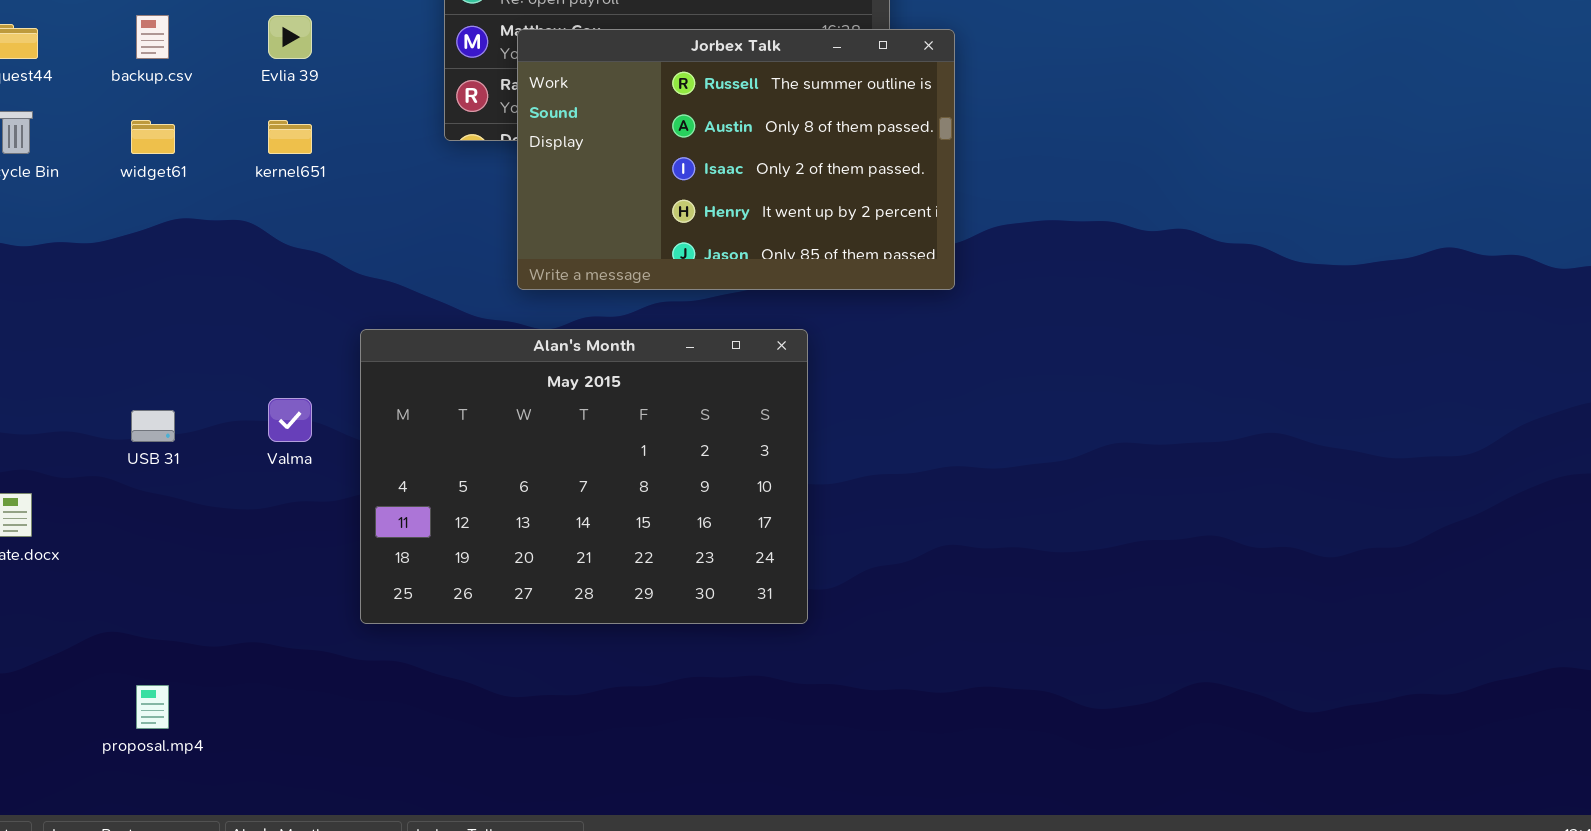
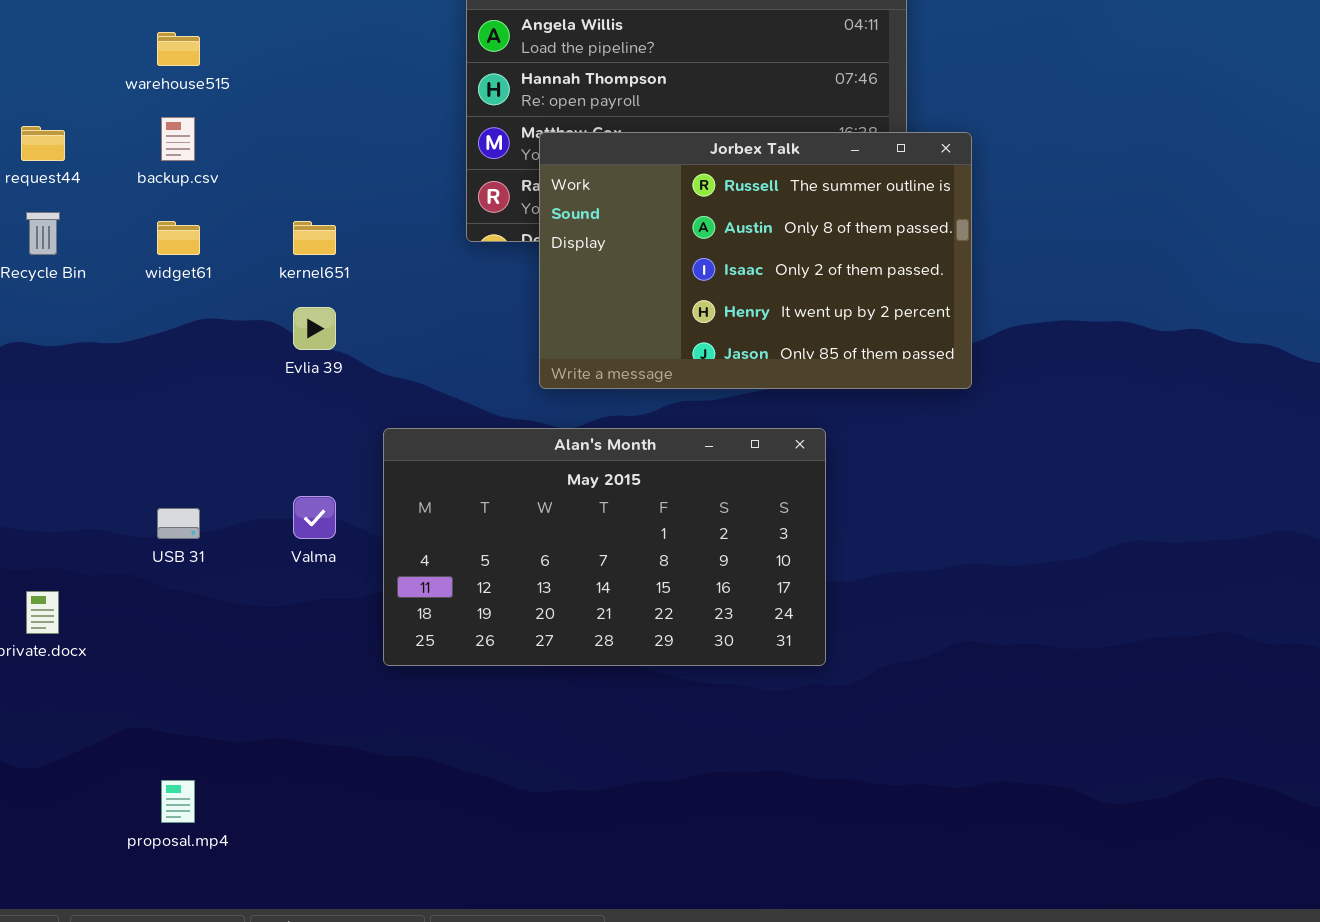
Evlia 39: [268,15,312,59] -> [293,307,336,350], moved
Alan's Month: [360,329,808,624] -> [383,428,826,666], resized

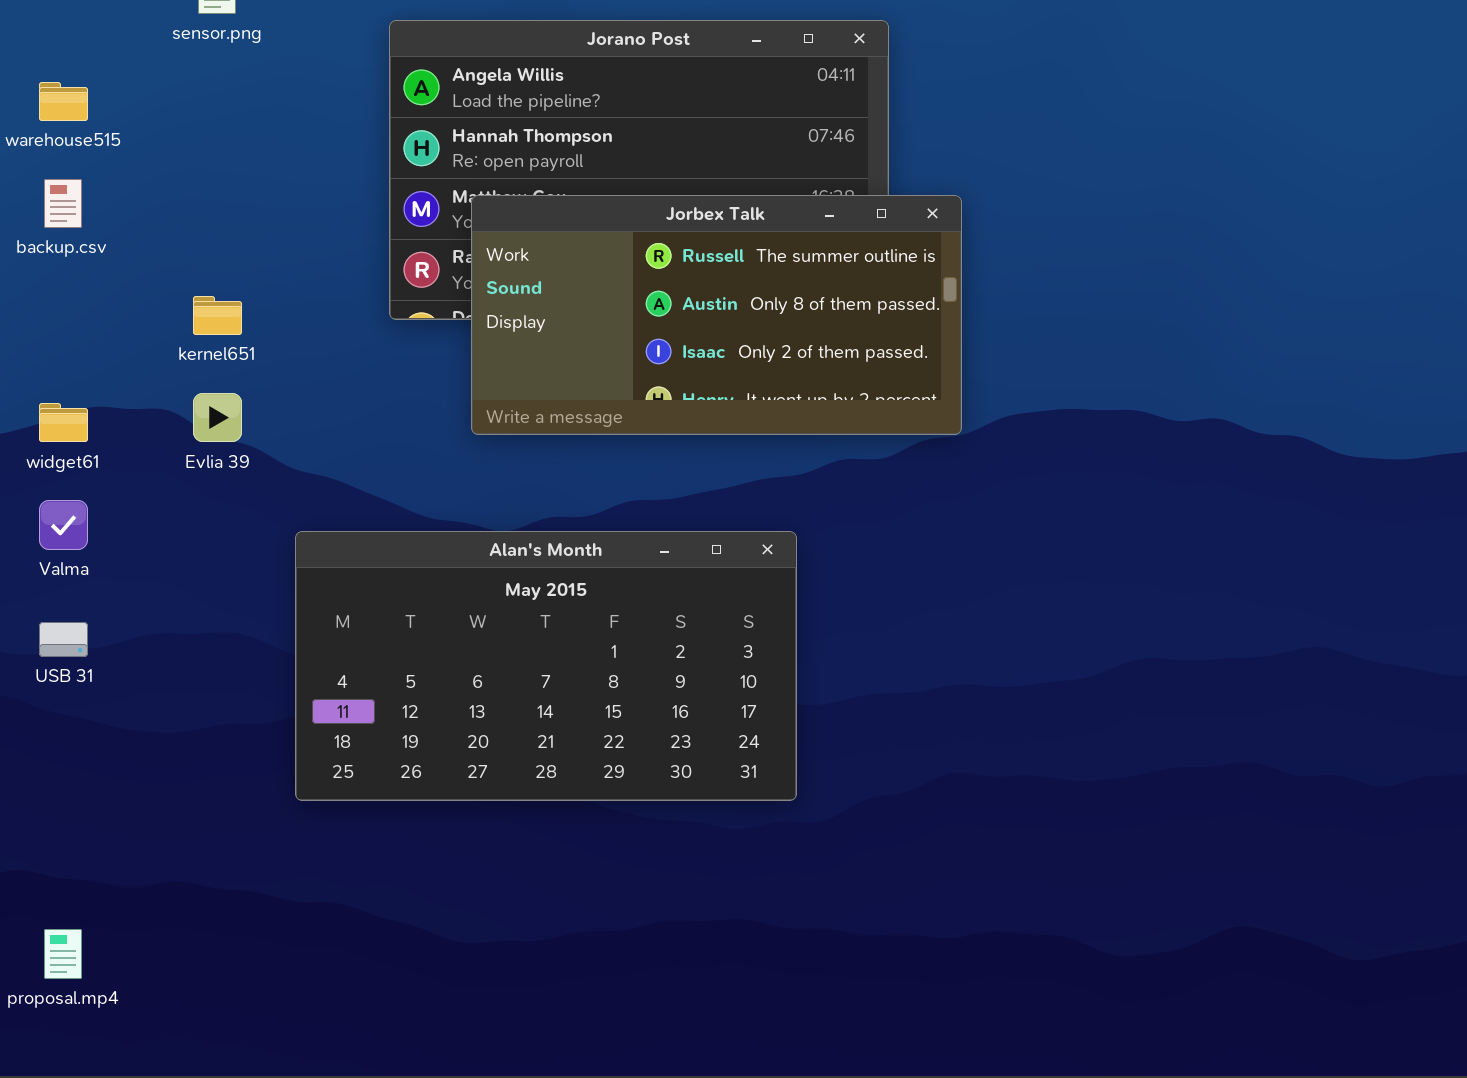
Jorbex Talk: [539,132,972,389] -> [471,195,962,435], resized
widget61: [157,221,200,255] -> [39,403,88,442], moved
Valma: [293,496,336,539] -> [39,500,88,550], moved

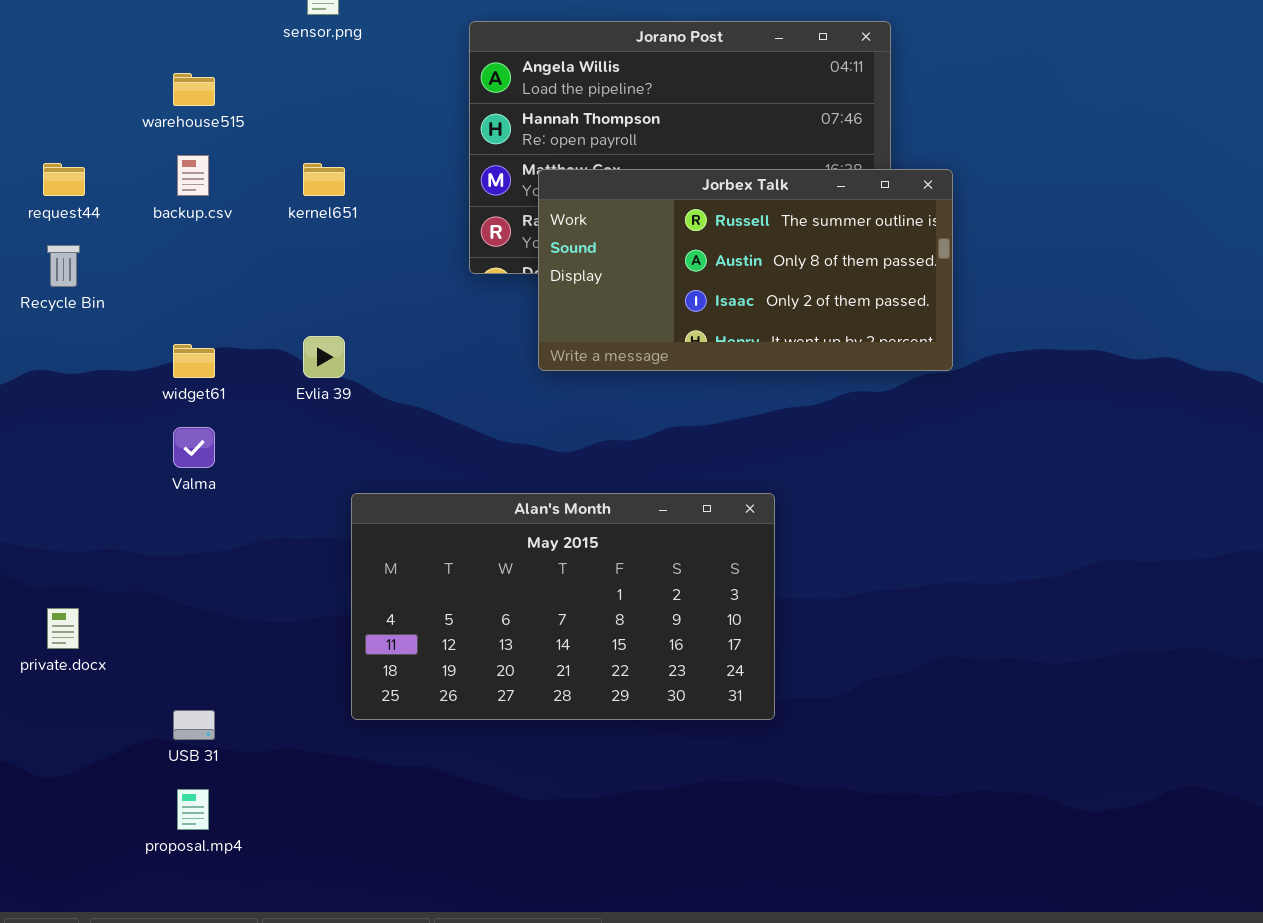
kernel651: [193,296,242,335] -> [303,163,345,196], moved
Alan's Month: [295,531,797,801] -> [351,493,775,720], moved
USB 31: [39,622,88,657] -> [173,710,215,740], moved

